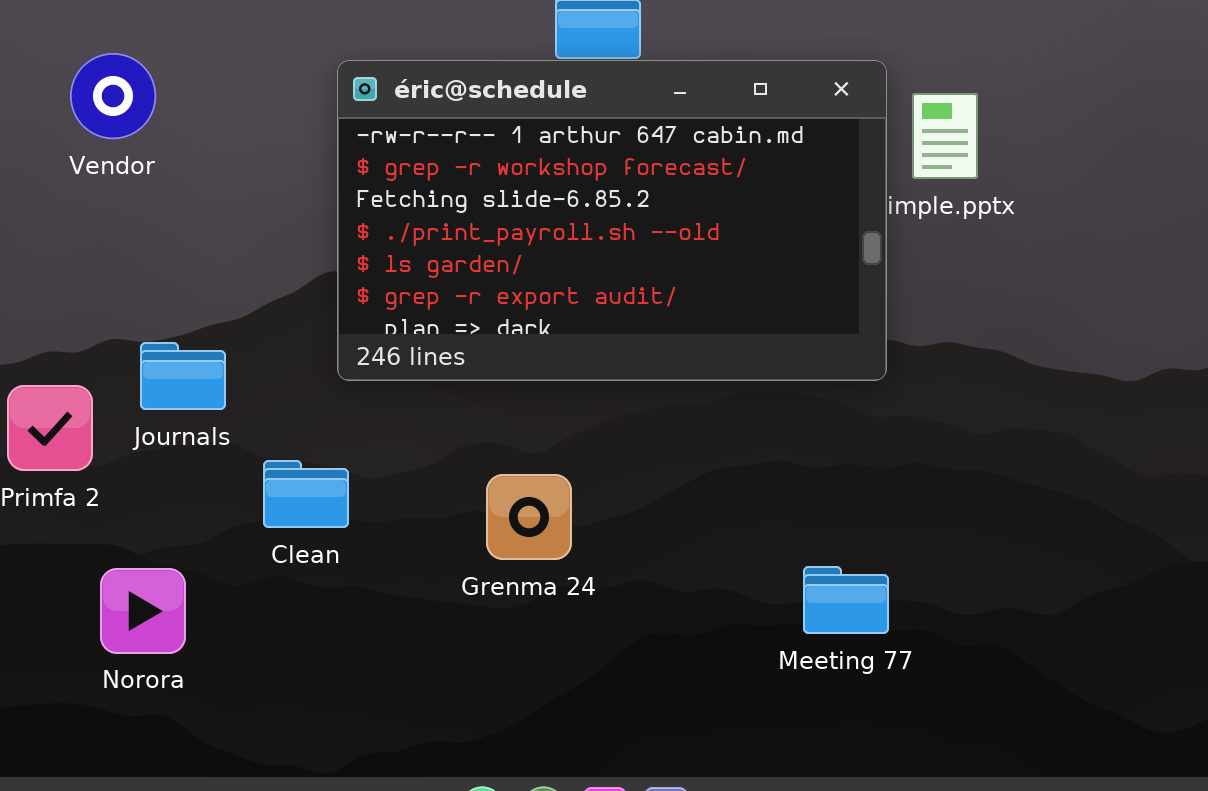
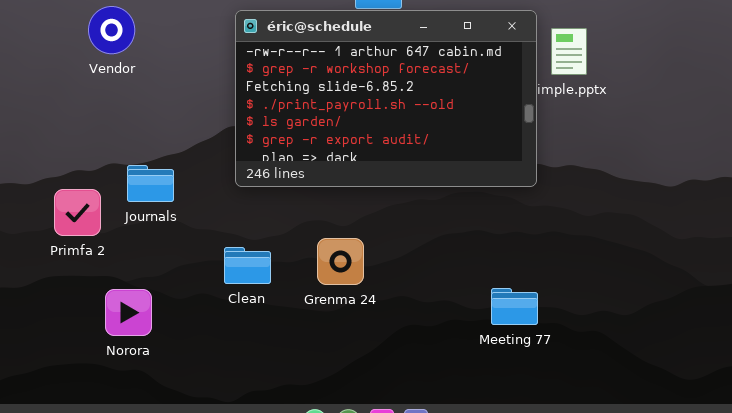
Clean: [263,460,349,528] -> [224,247,271,284], moved

